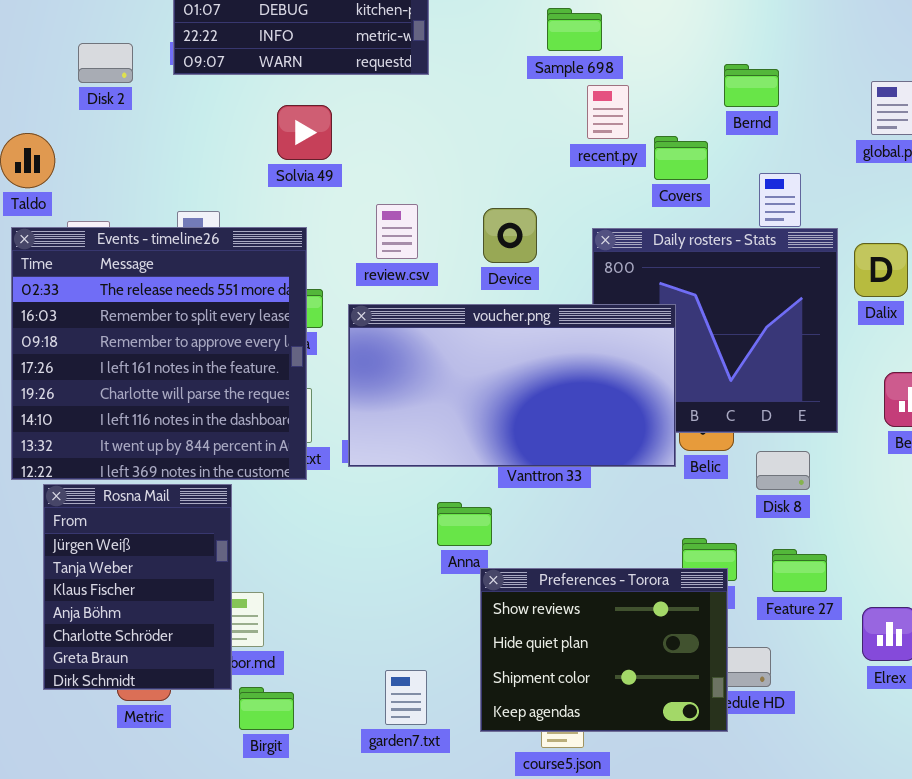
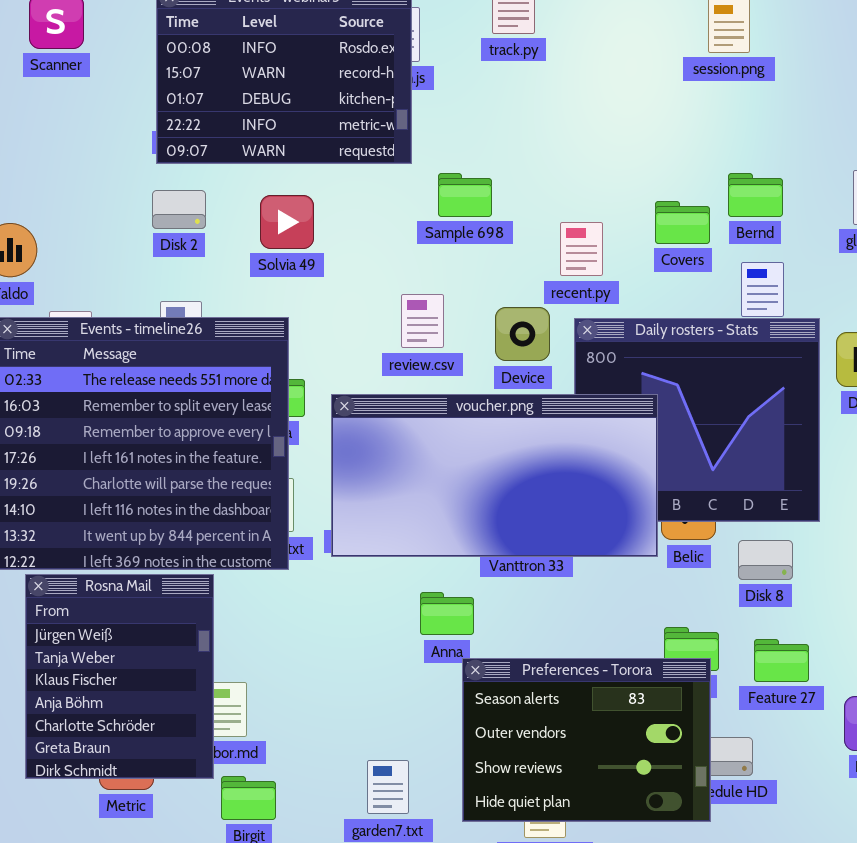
Sample 698: [547,8,602,51] -> [438,173,492,217], moved
Disk 2: [78,43,133,83] -> [152,190,206,229], moved
Bernd: [724,64,779,107] -> [728,173,783,217], moved
recent.py: [587,85,629,139] -> [560,222,603,276], moved
Covers: [654,136,708,180] -> [655,201,710,244], moved
review.csv: [376,204,418,259] -> [401,294,444,348], moved
Device: [483,208,537,263] -> [495,307,550,361], moved
Preferences - Torora: [480,568,728,732] -> [462,658,711,822], scrolled up 2 rows

